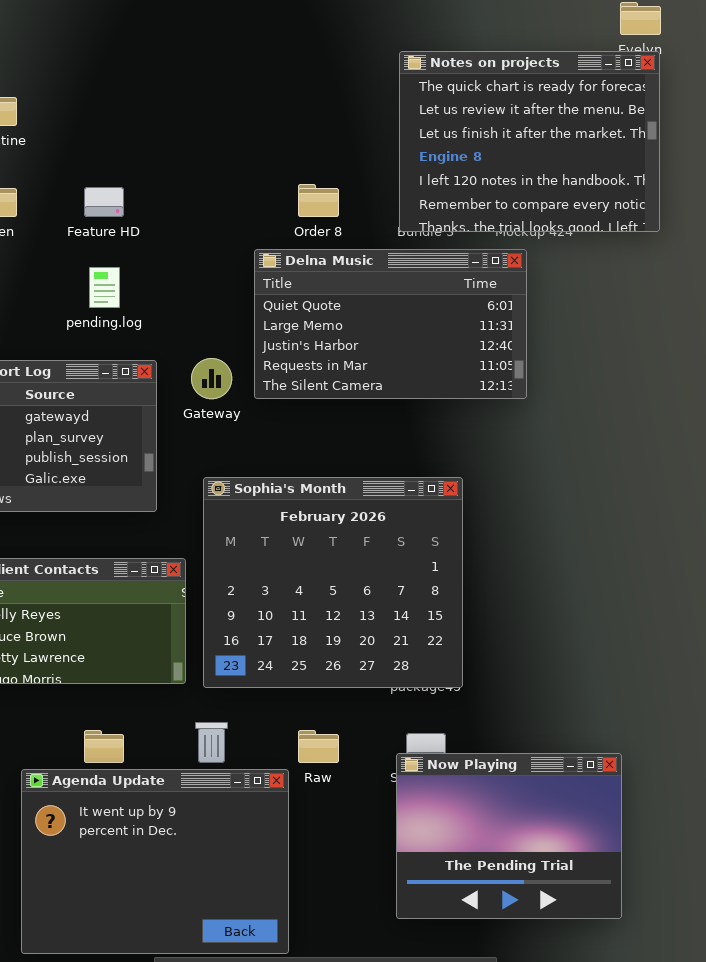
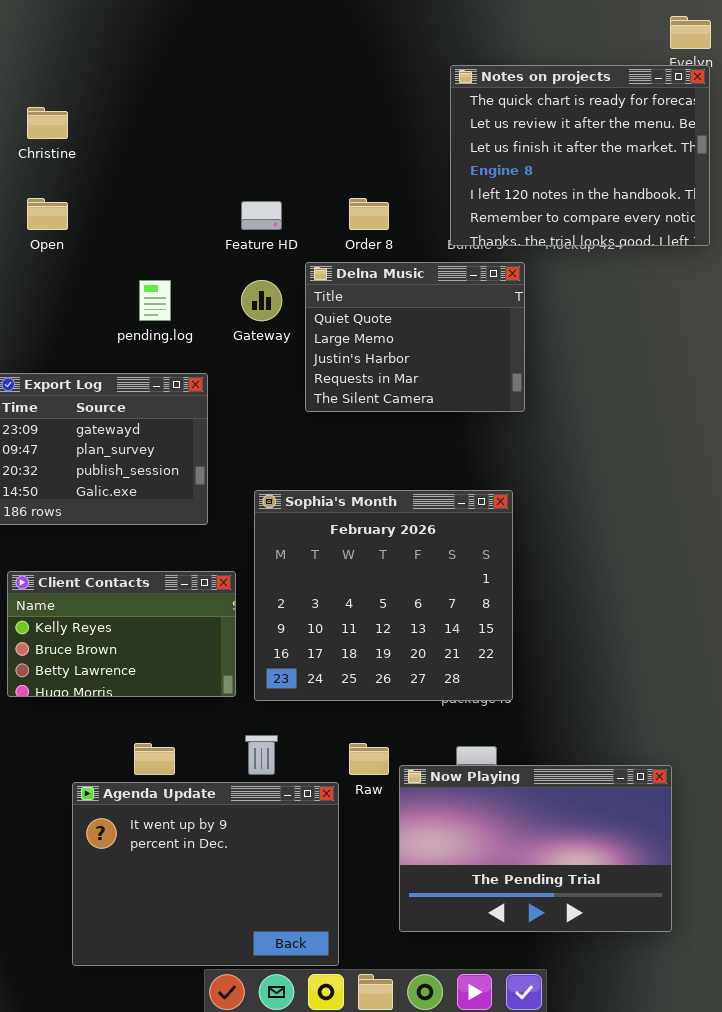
Feature HD: [84,187,124,217] -> [241,201,282,230], moved
Delna Music: [254,249,527,399] -> [305,262,525,412], resized
Gateway: [191,358,232,399] -> [241,280,282,321], moved
Now Playing: [396,753,622,919] -> [399,765,672,932], resized

